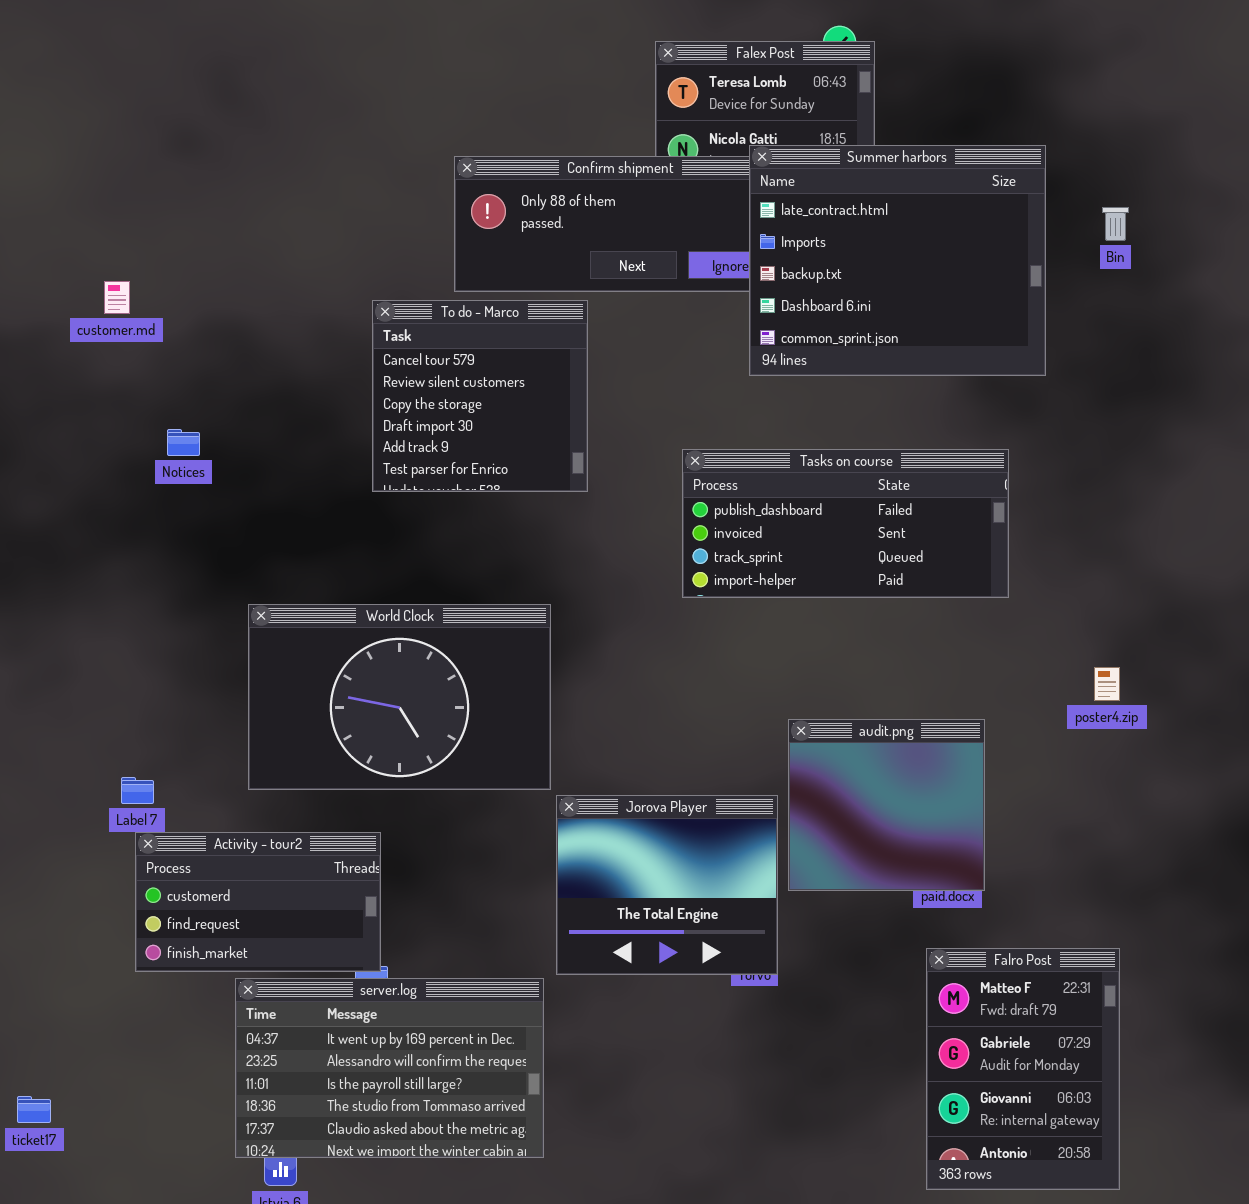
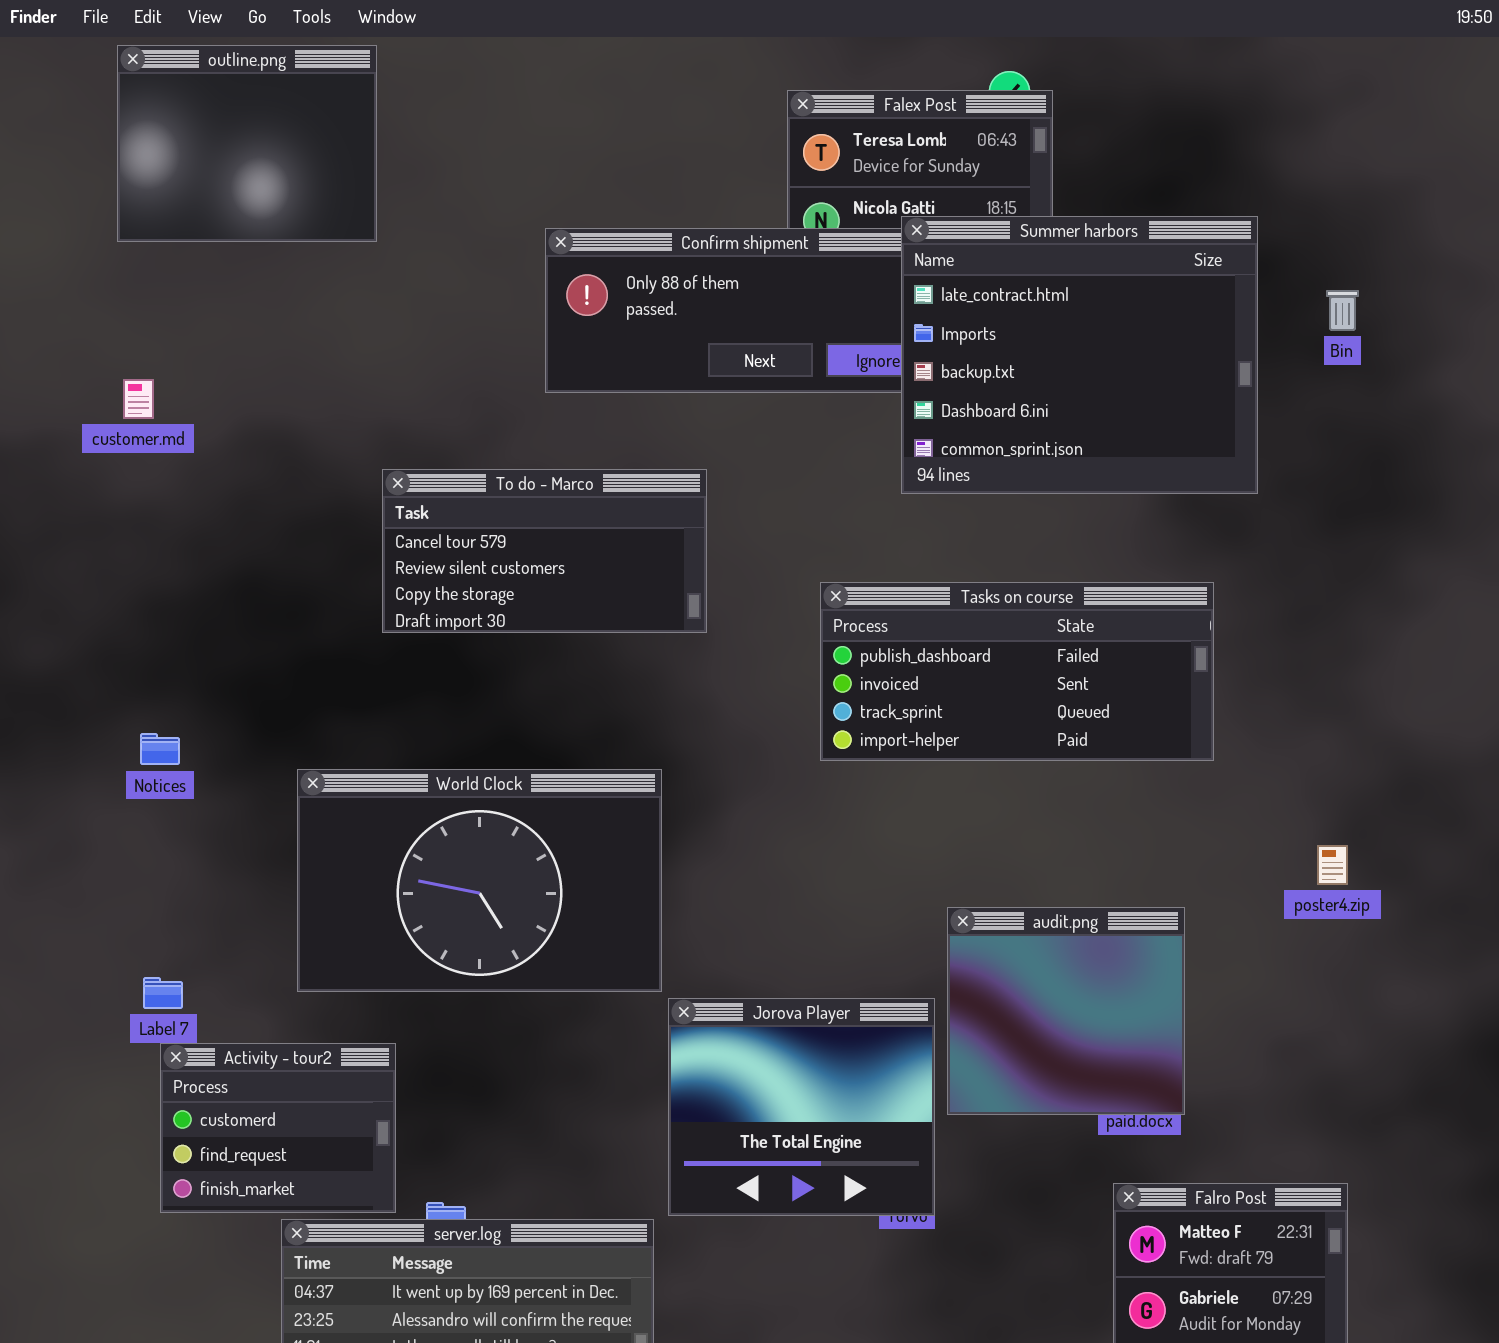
outline.png: none -> [117,45,377,242], opened
To do - Marco: [372,300,588,492] -> [382,469,707,633], resized
Notices: [167,429,200,456] -> [140,733,180,765], moved
Activity - tour2: [135,832,381,972] -> [160,1043,396,1213], resized

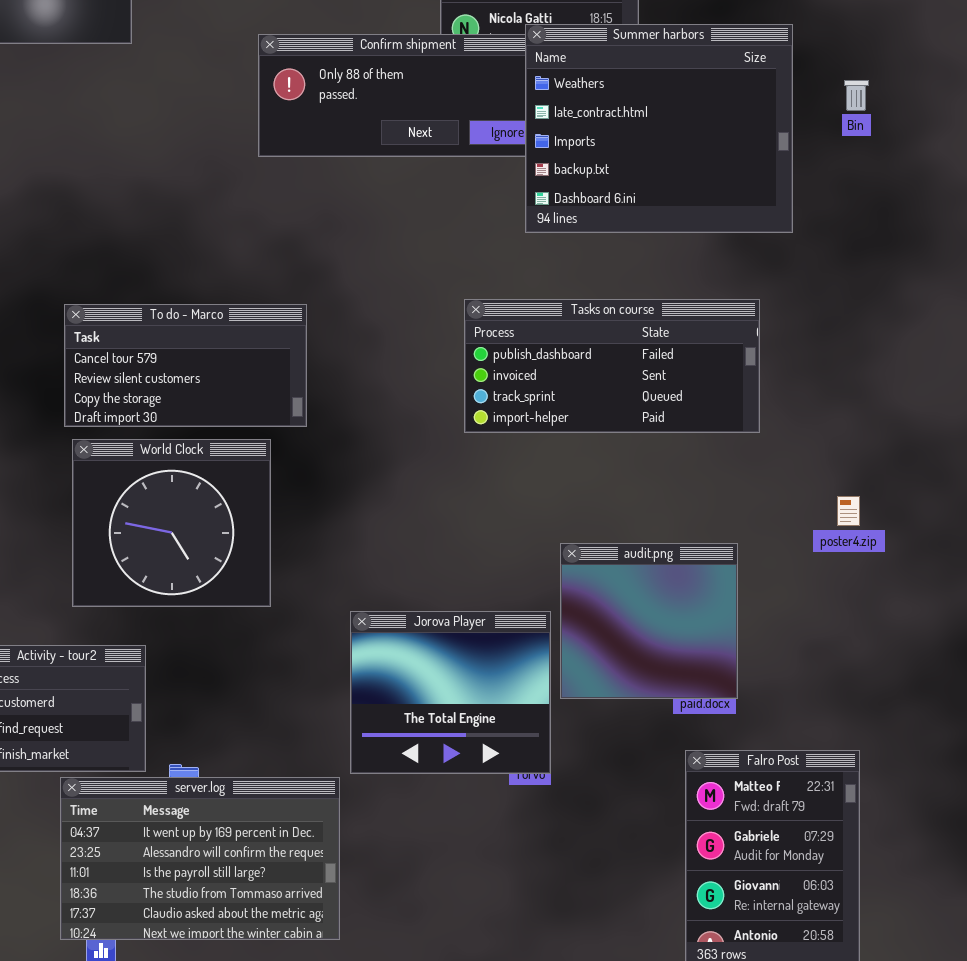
Summer harbors: [901,216,1258,494] -> [525,24,793,233], scrolled up 1 row
To do - Marco: [382,469,707,633] -> [64,304,307,427], moved
World Clock: [297,769,662,992] -> [72,439,271,607], resized

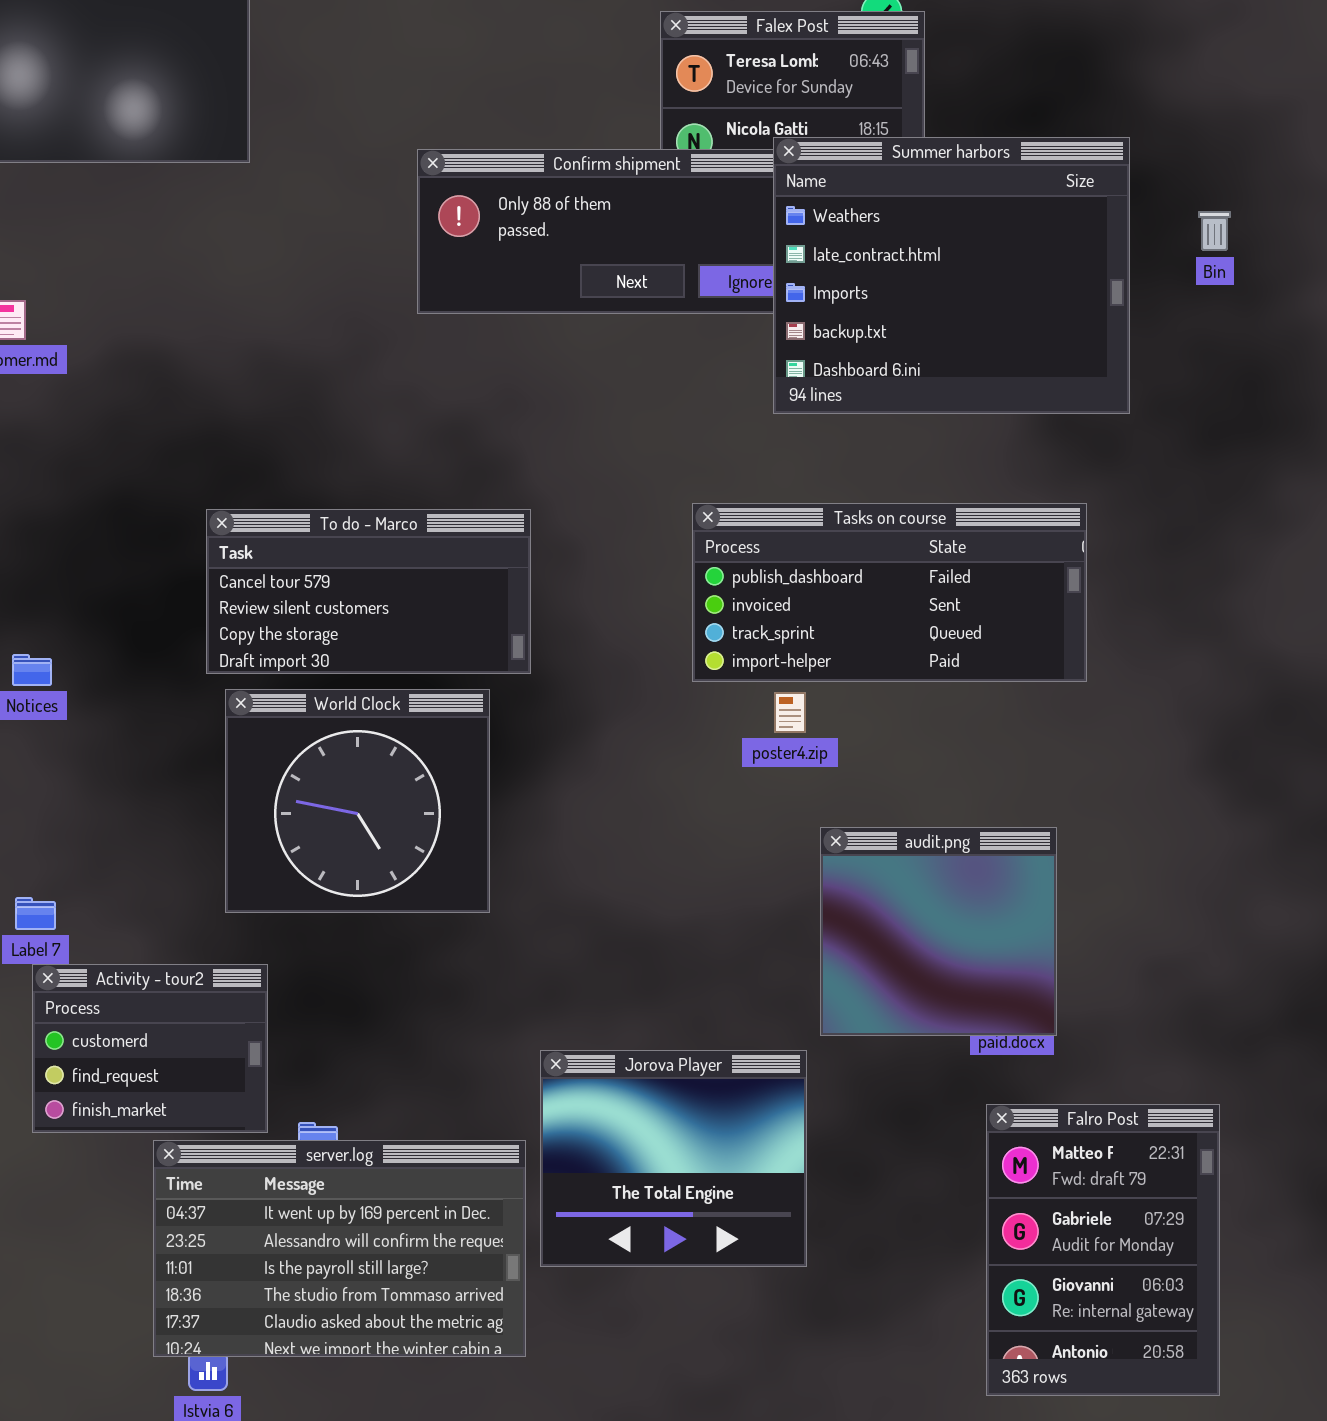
To do - Marco: [64,304,307,427] -> [206,509,531,674], moved
World Clock: [72,439,271,607] -> [225,689,490,913], moved
poster4.zip: [837,496,860,526] -> [774,692,806,733], moved
Jorova Player: [350,611,551,774] -> [540,1050,807,1267], moved

